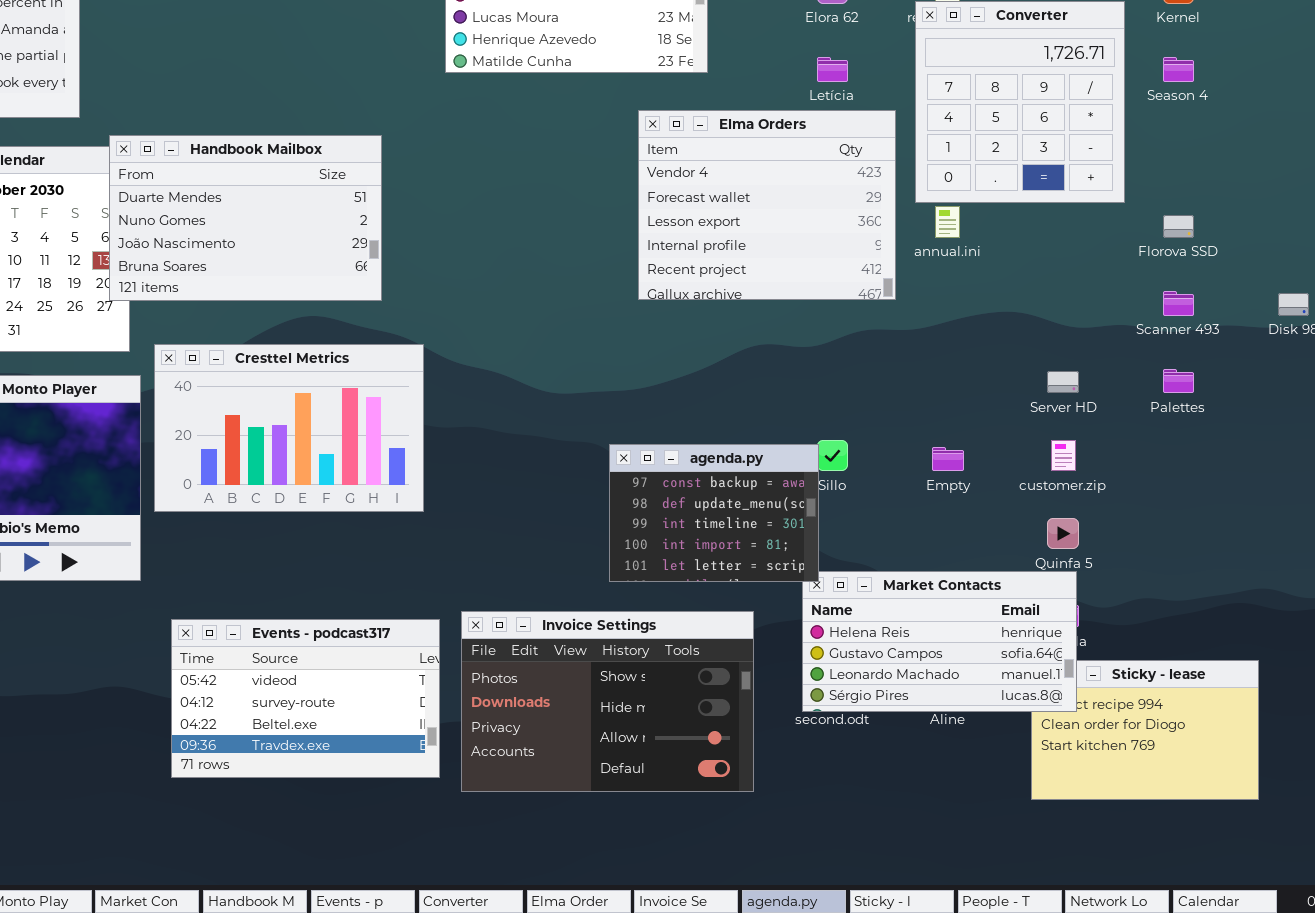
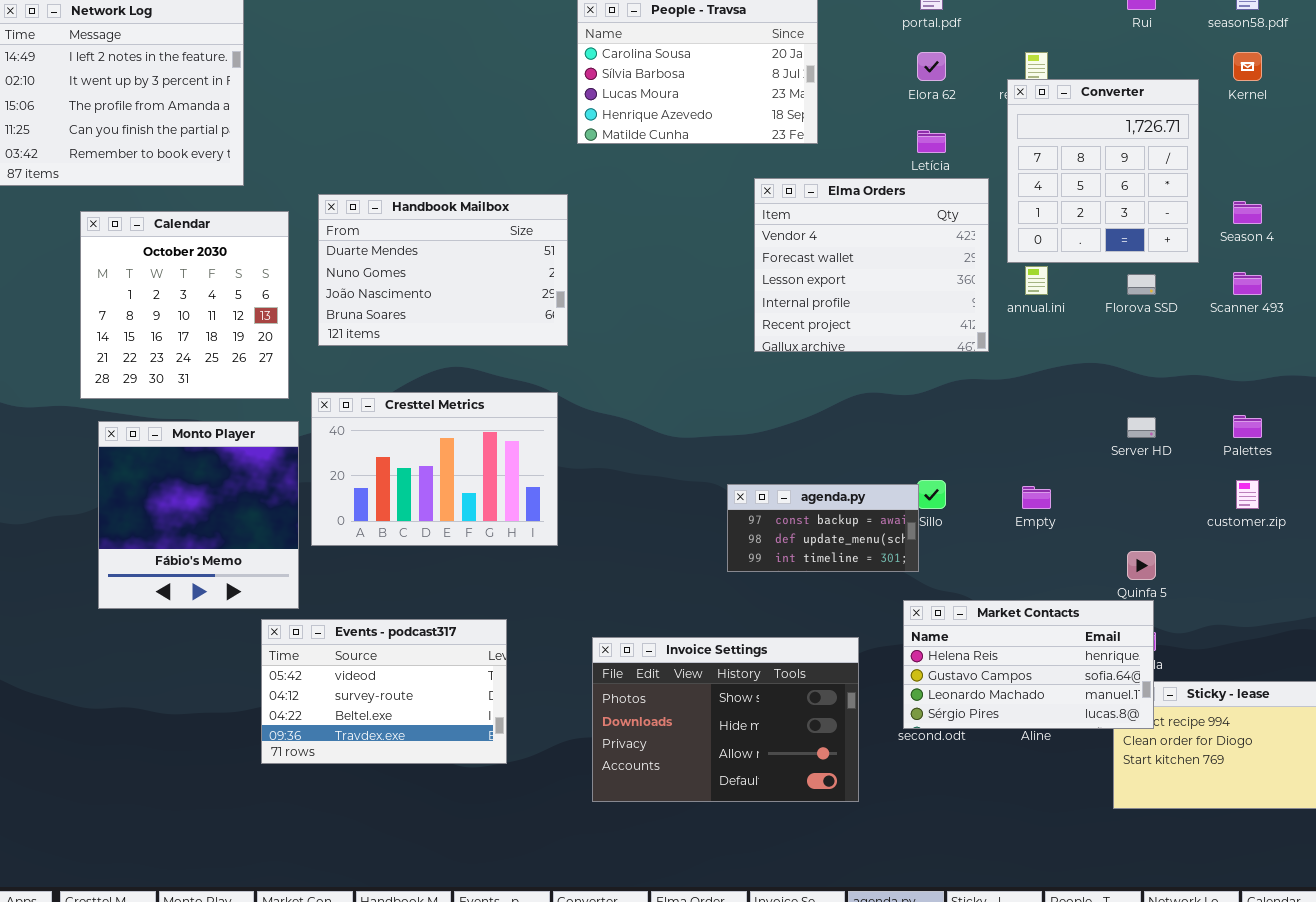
Season 4: [1163,57,1194,82] -> [1233,201,1262,224], moved
Handbook Mailbox: [109,135,382,301] -> [318,194,568,346], moved
Florova SSD: [1163,215,1194,238] -> [1127,274,1156,295], moved
Scanner 493: [1163,291,1194,316] -> [1233,272,1262,295], moved
customer.zip: [1051,440,1076,471] -> [1236,480,1259,509], moved
agenda.py: [609,444,819,582] -> [727,484,919,572], resized
Events - podcast317: [171,619,440,778] -> [261,619,507,764], moved

